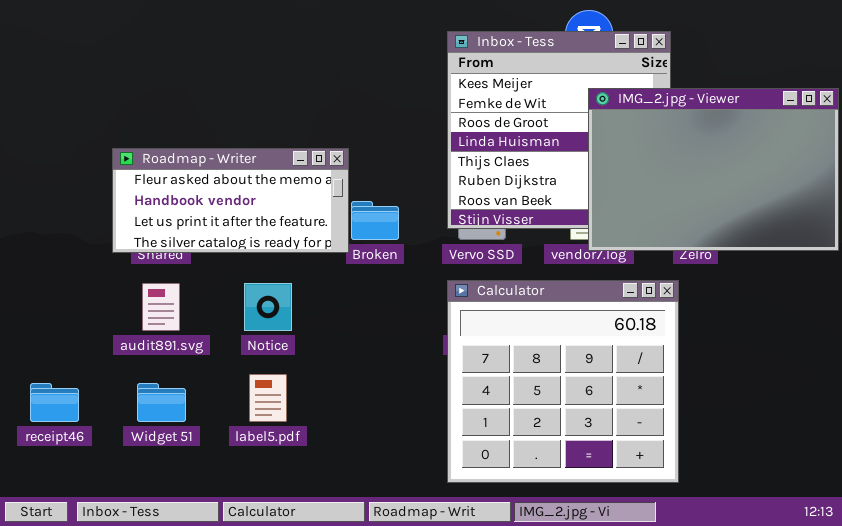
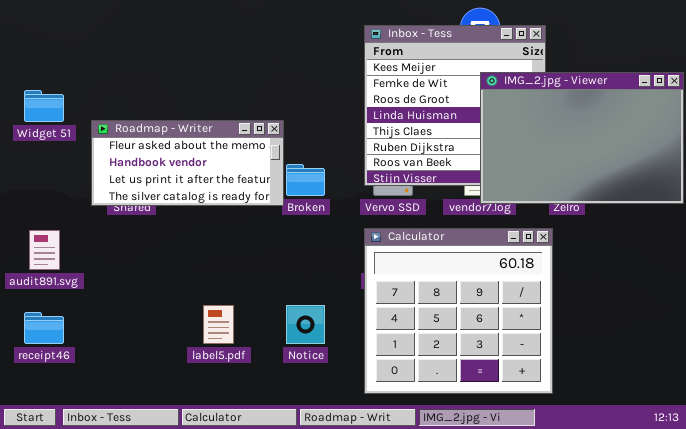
audit891.svg: [142,283,180,331] -> [29,230,60,270], moved
Notice: [244,283,292,331] -> [286,305,325,344], moved
Widget 51: [137,383,186,422] -> [24,90,64,122], moved

